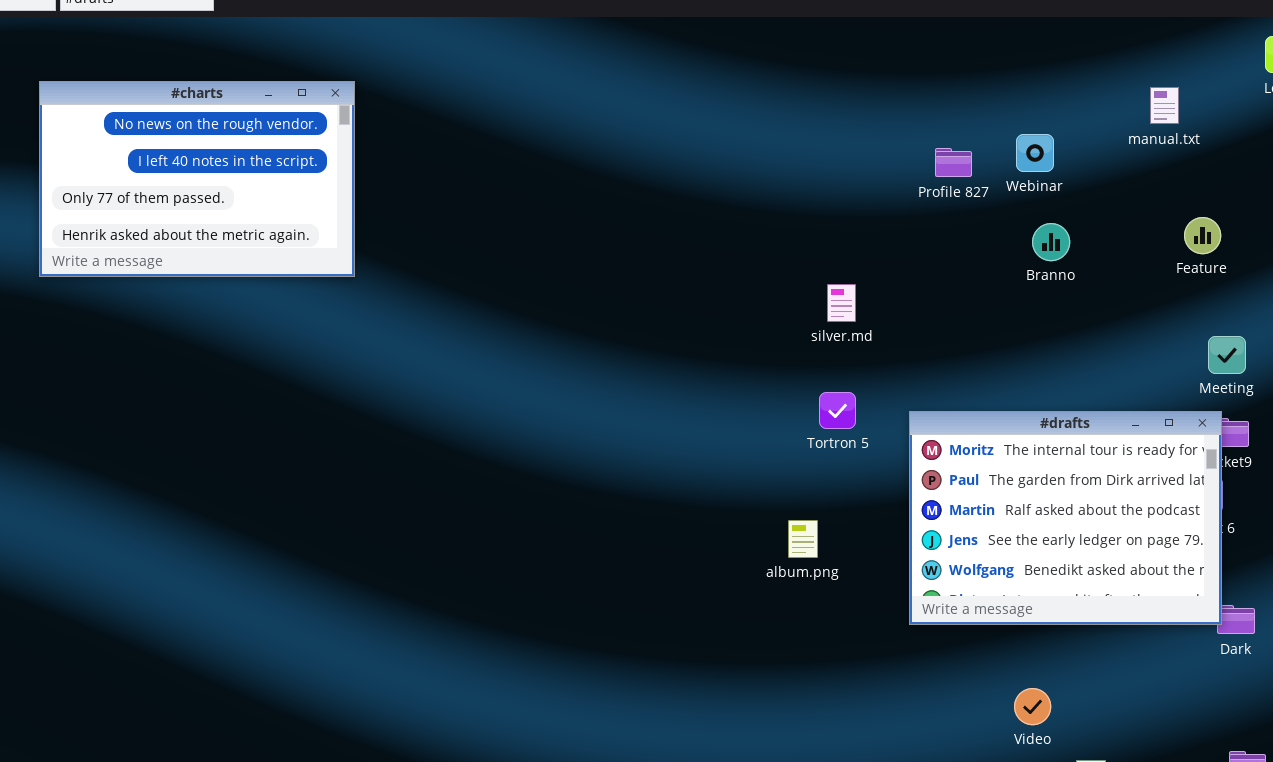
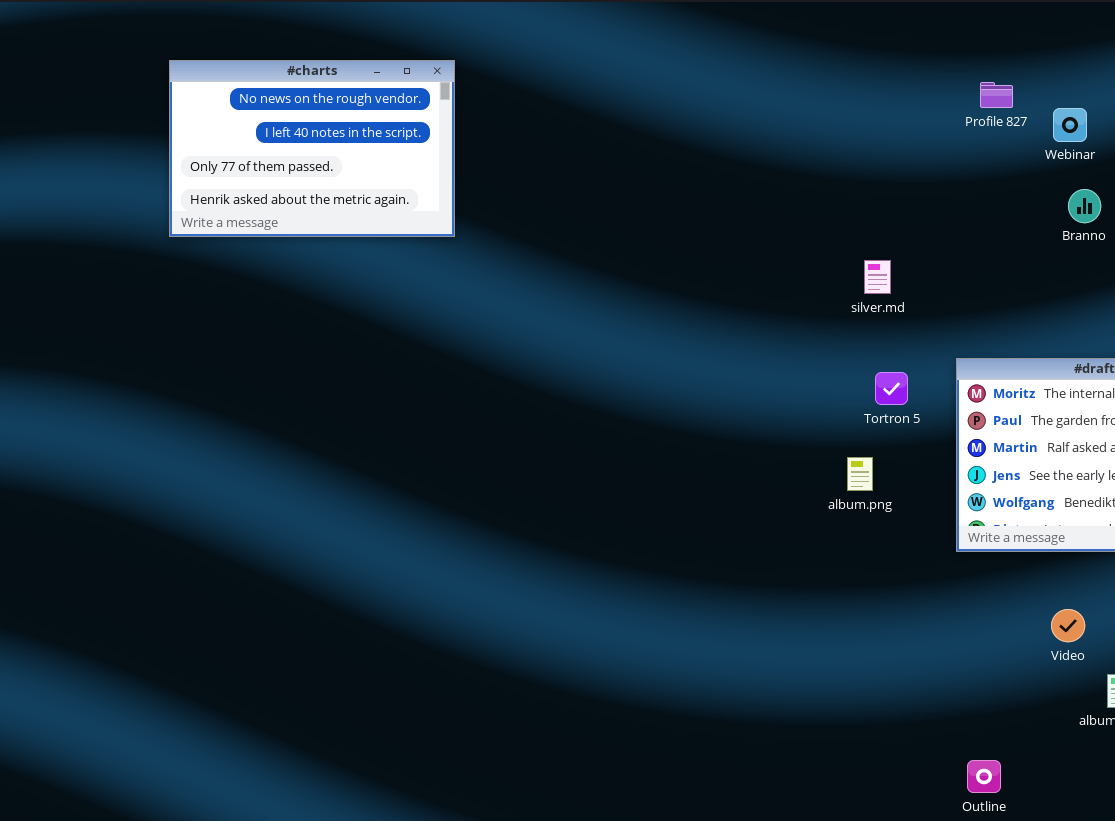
Profile 827: [935,148,972,177] -> [980,82,1013,108], moved
silver.md: [827,284,856,322] -> [864,260,891,294], moved
Tortron 5: [819,392,856,429] -> [875,372,908,405], moved

